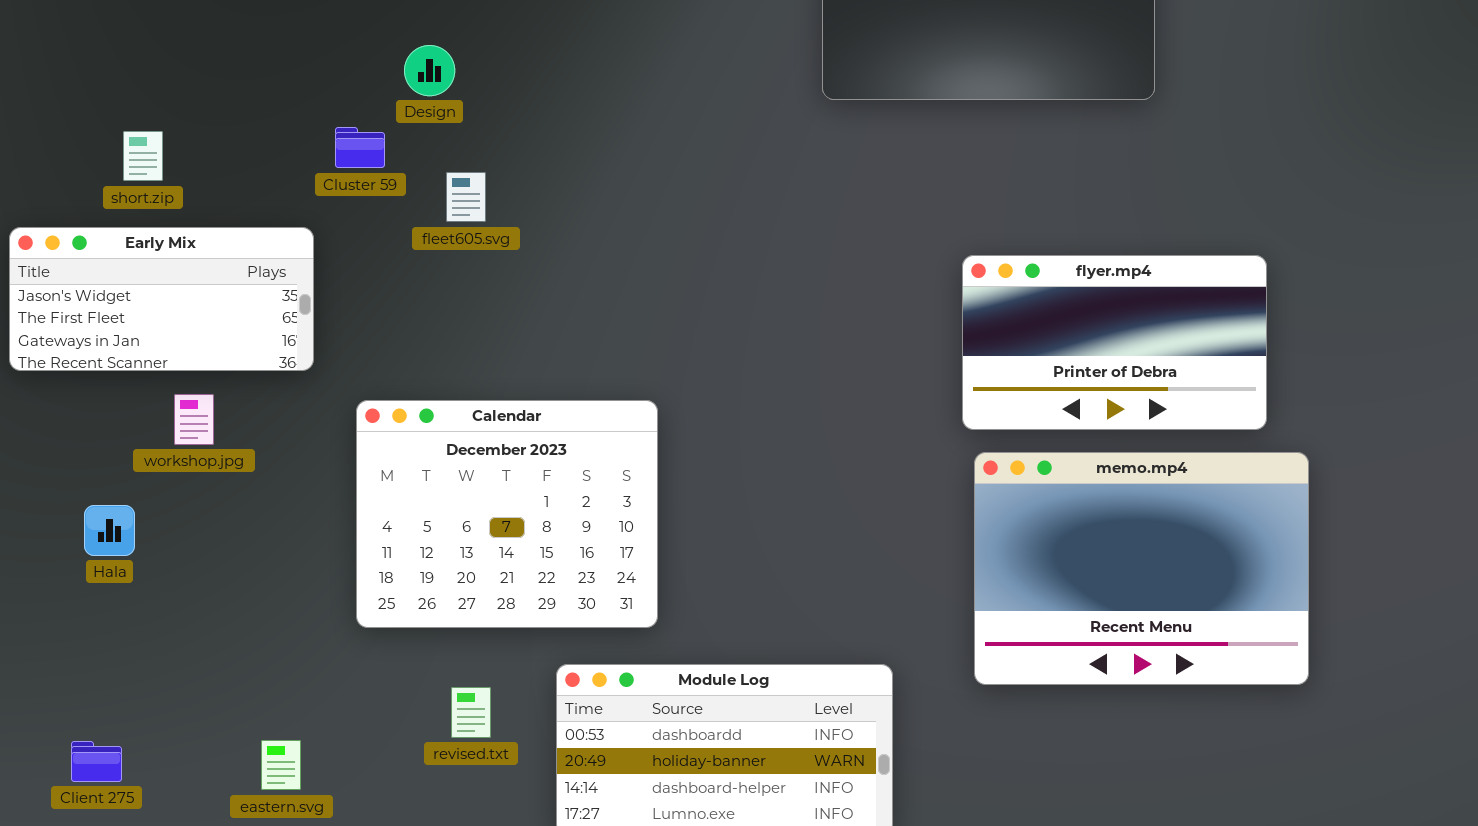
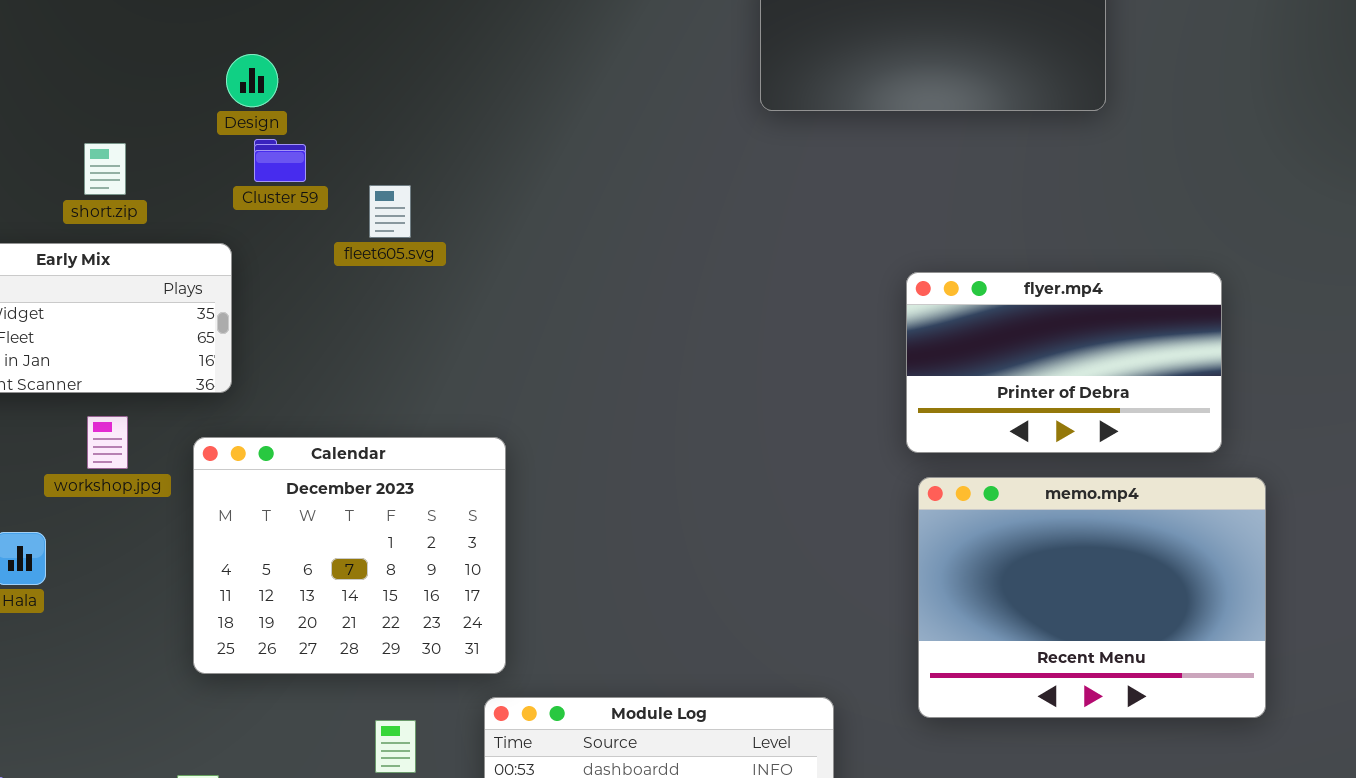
Design: [404,45,455,96] -> [226,54,278,107], moved
short.zip: [123,131,163,181] -> [84,143,126,195], moved
Calendar: [356,400,658,628] -> [193,437,506,674], moved

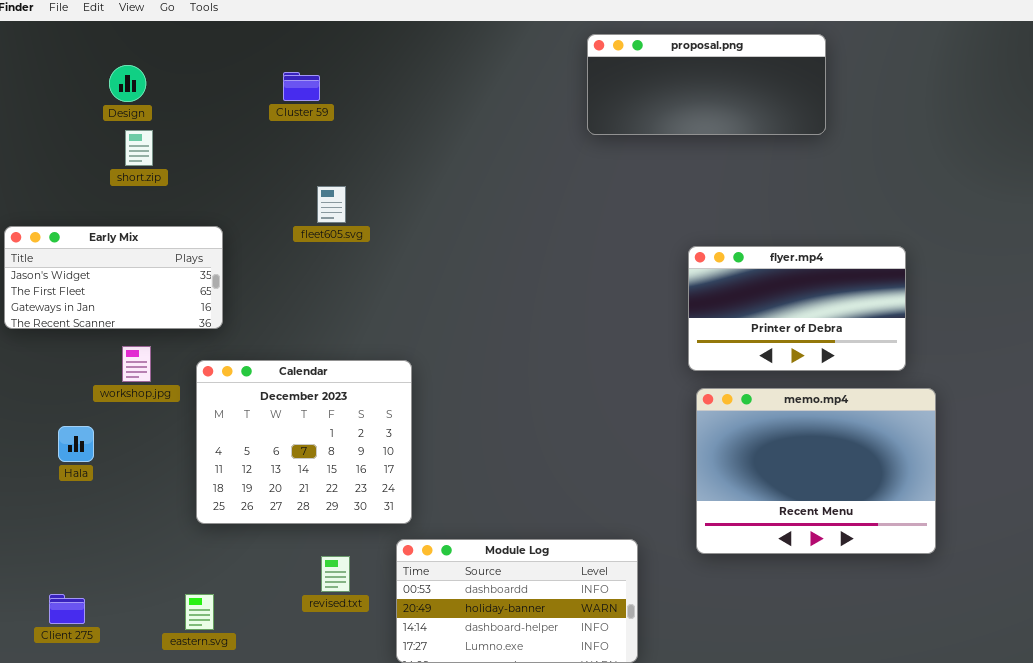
Design: [226,54,278,107] -> [109,65,146,102], moved
Cluster 59: [254,139,306,182] -> [283,72,320,101], moved
short.zip: [84,143,126,195] -> [125,130,153,166], moved

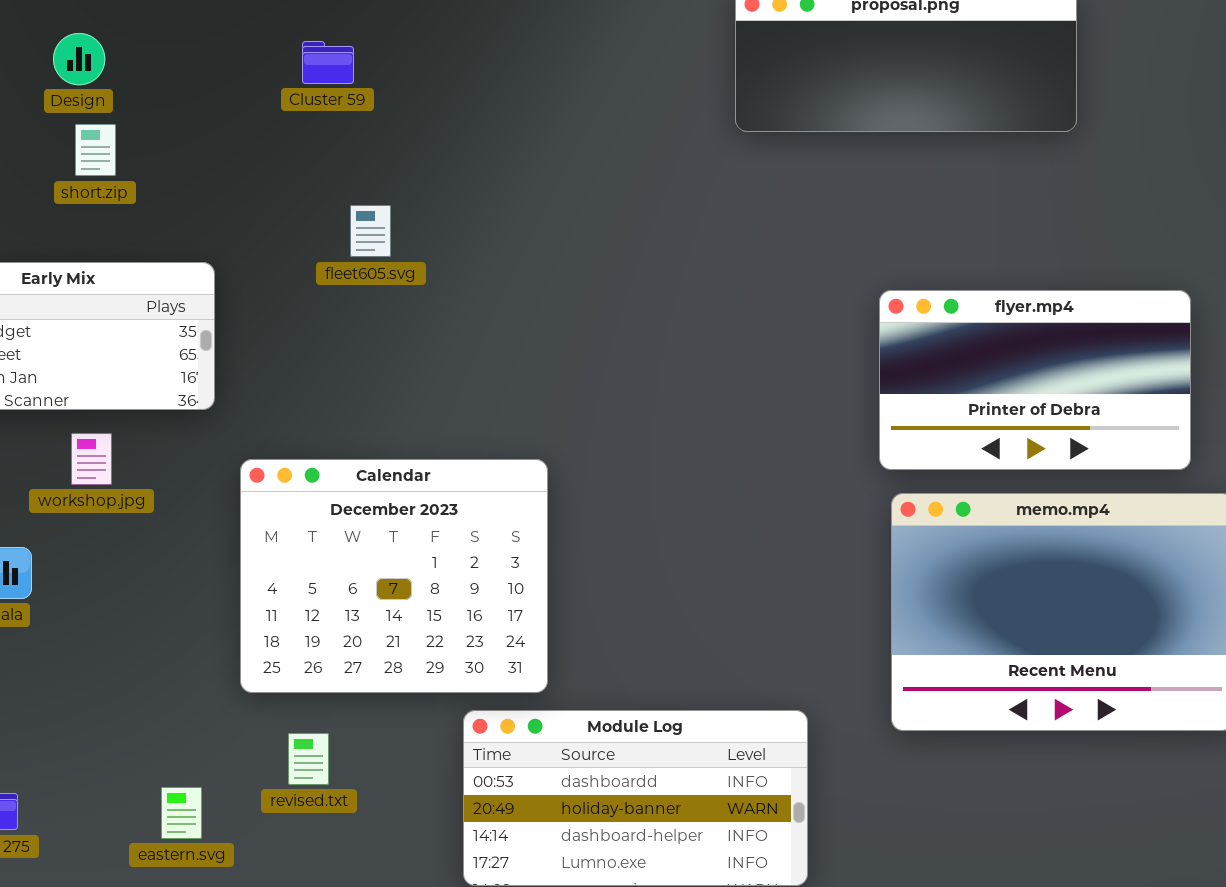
Calendar: [196,360,412,524] -> [240,459,548,693], moved
revised.txt: [321,556,350,592] -> [288,733,329,785], moved

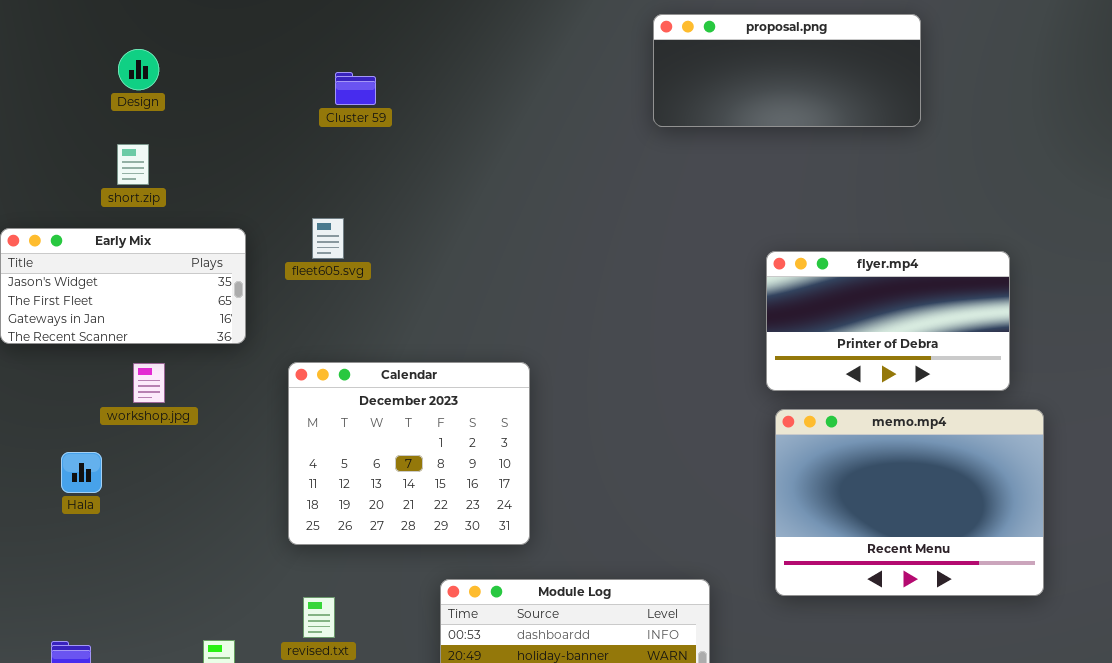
Cluster 59: [302,41,354,84] -> [335,72,376,105], moved
short.zip: [75,124,116,176] -> [117,144,149,185], moved
fleet605.svg: [350,205,391,257] -> [312,218,344,259], moved
Calendar: [240,459,548,693] -> [288,362,530,545], moved

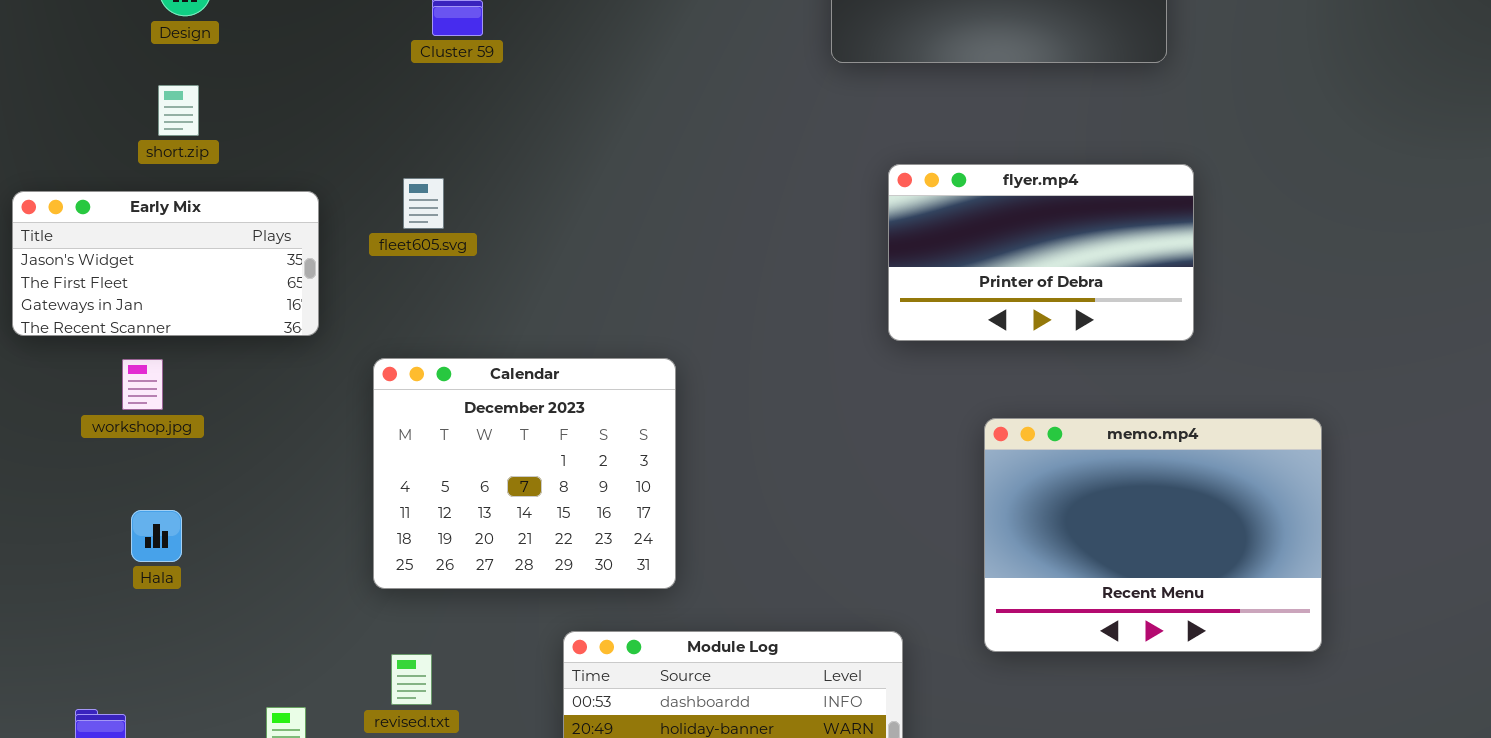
flyer.mp4: [766,251,1010,391] -> [888,164,1194,341], moved
workshop.jpg: [133,363,165,403] -> [122,359,163,410], moved
Hala: [61,452,102,493] -> [131,510,182,562], moved

